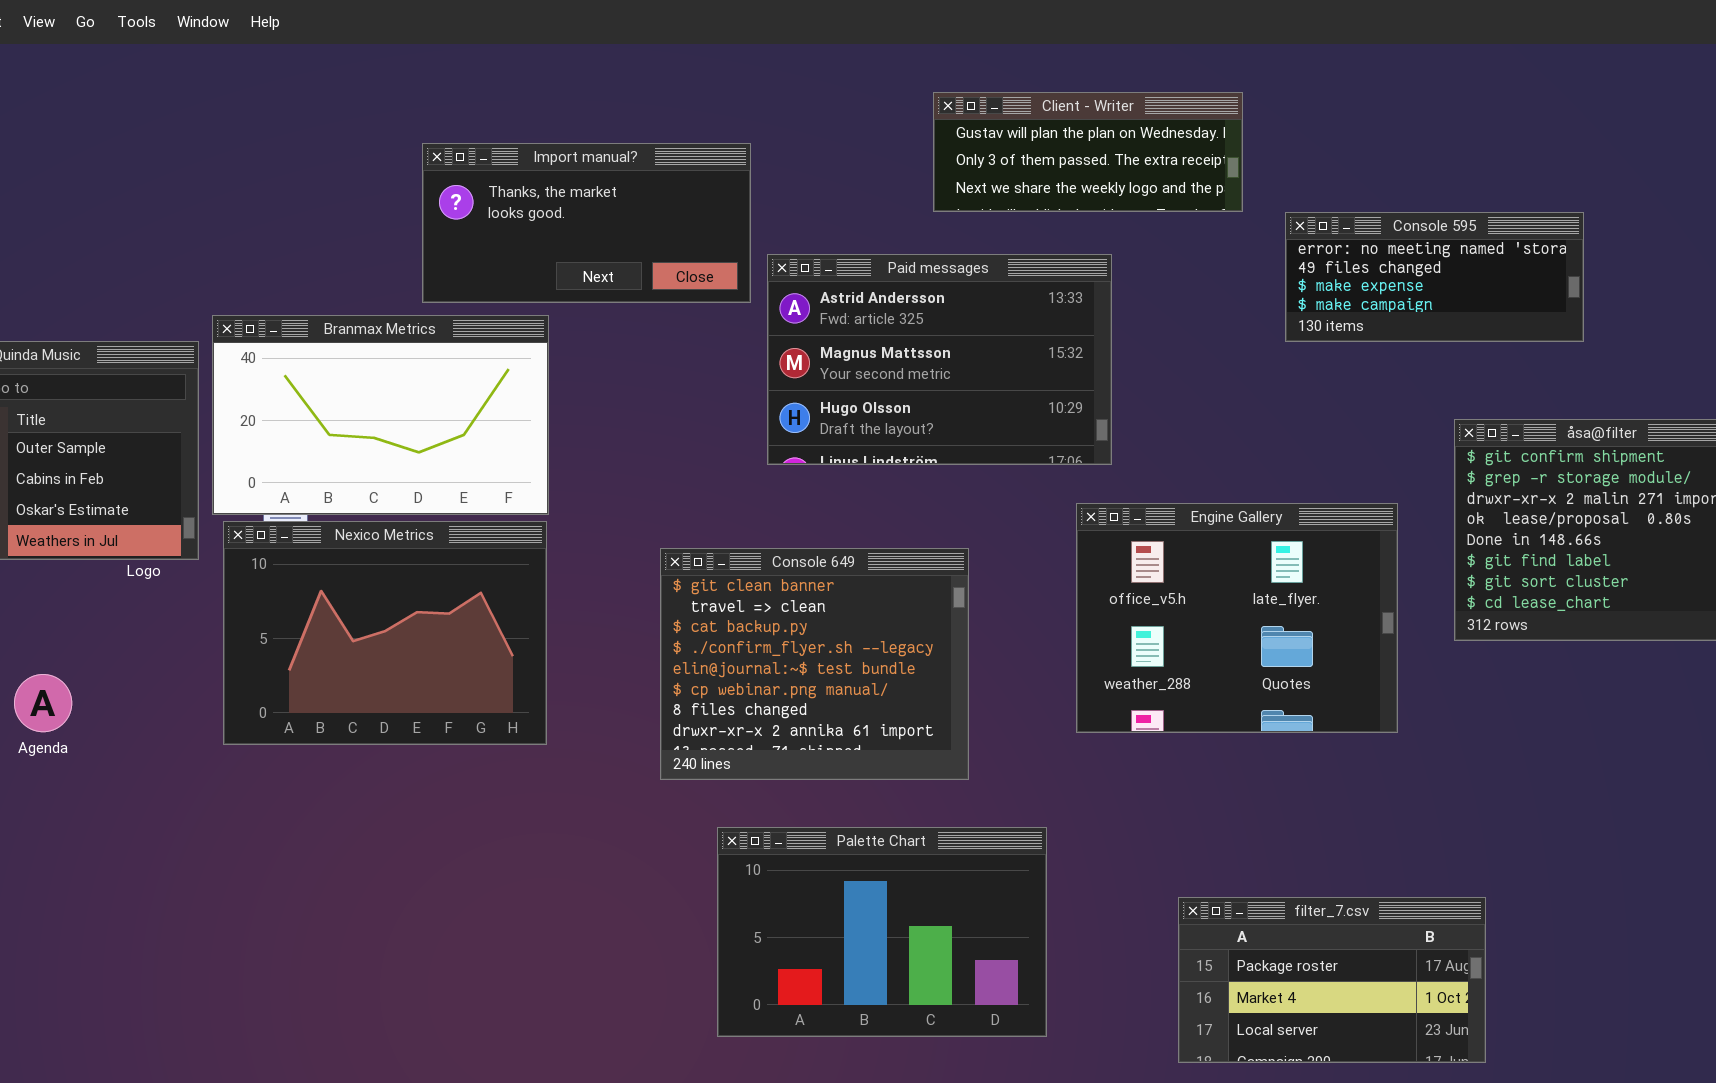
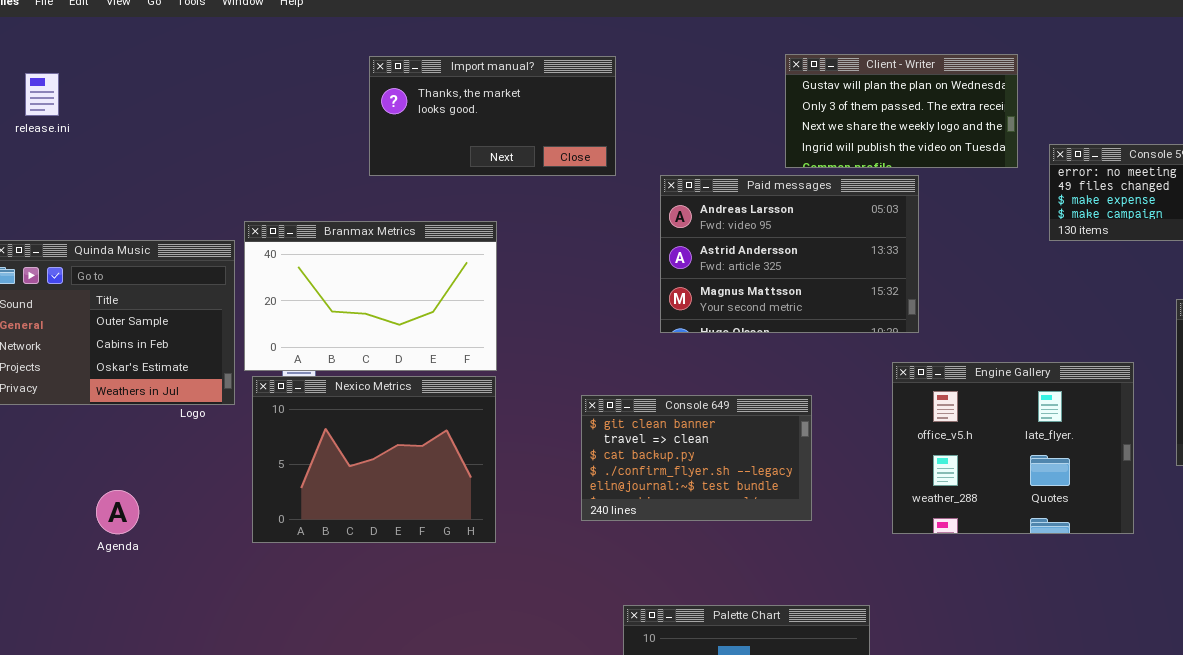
Client - Writer: [933,92,1243,212] -> [785,54,1018,168], resized
Import manual?: [422,143,751,303] -> [369,56,616,176], moved
Paid messages: [767,254,1112,465] -> [660,175,919,333], scrolled up 1 row
Console 649: [660,548,969,780] -> [581,395,812,521], resized

